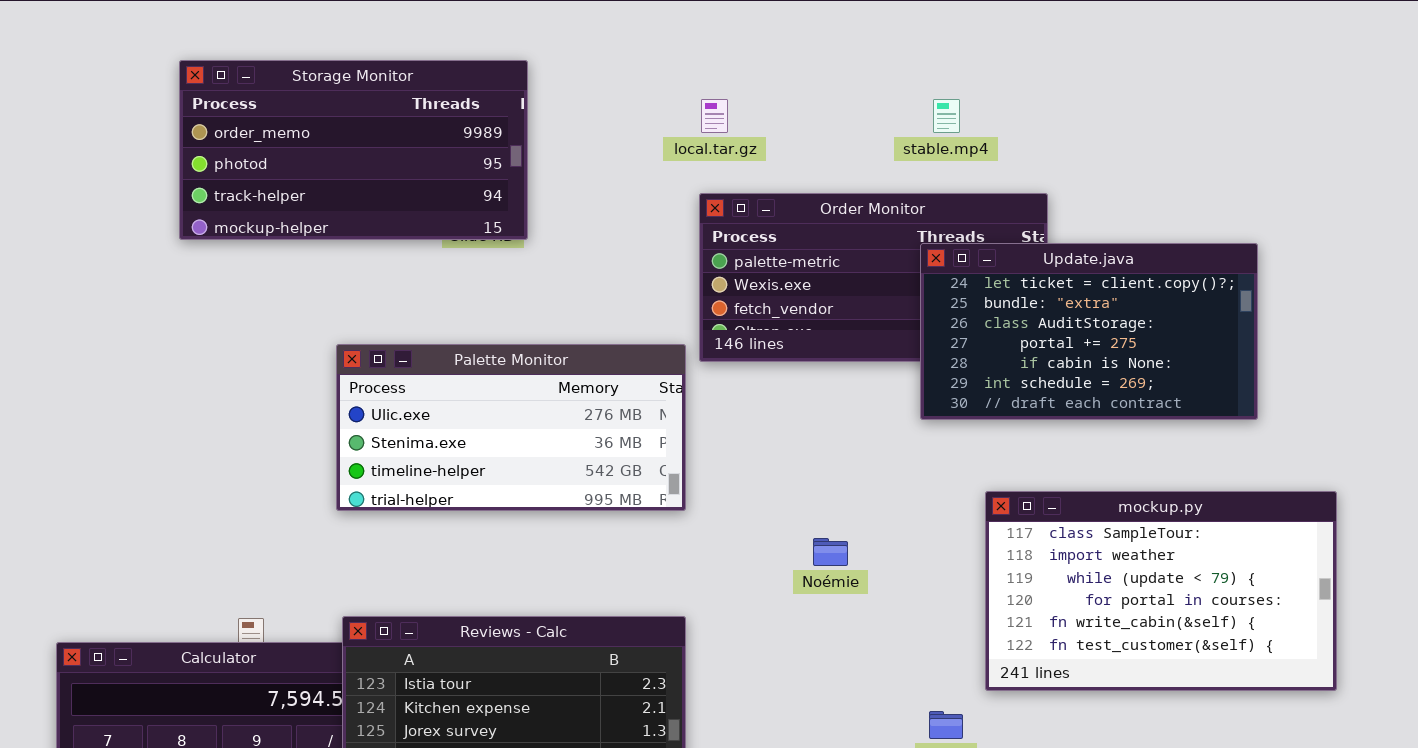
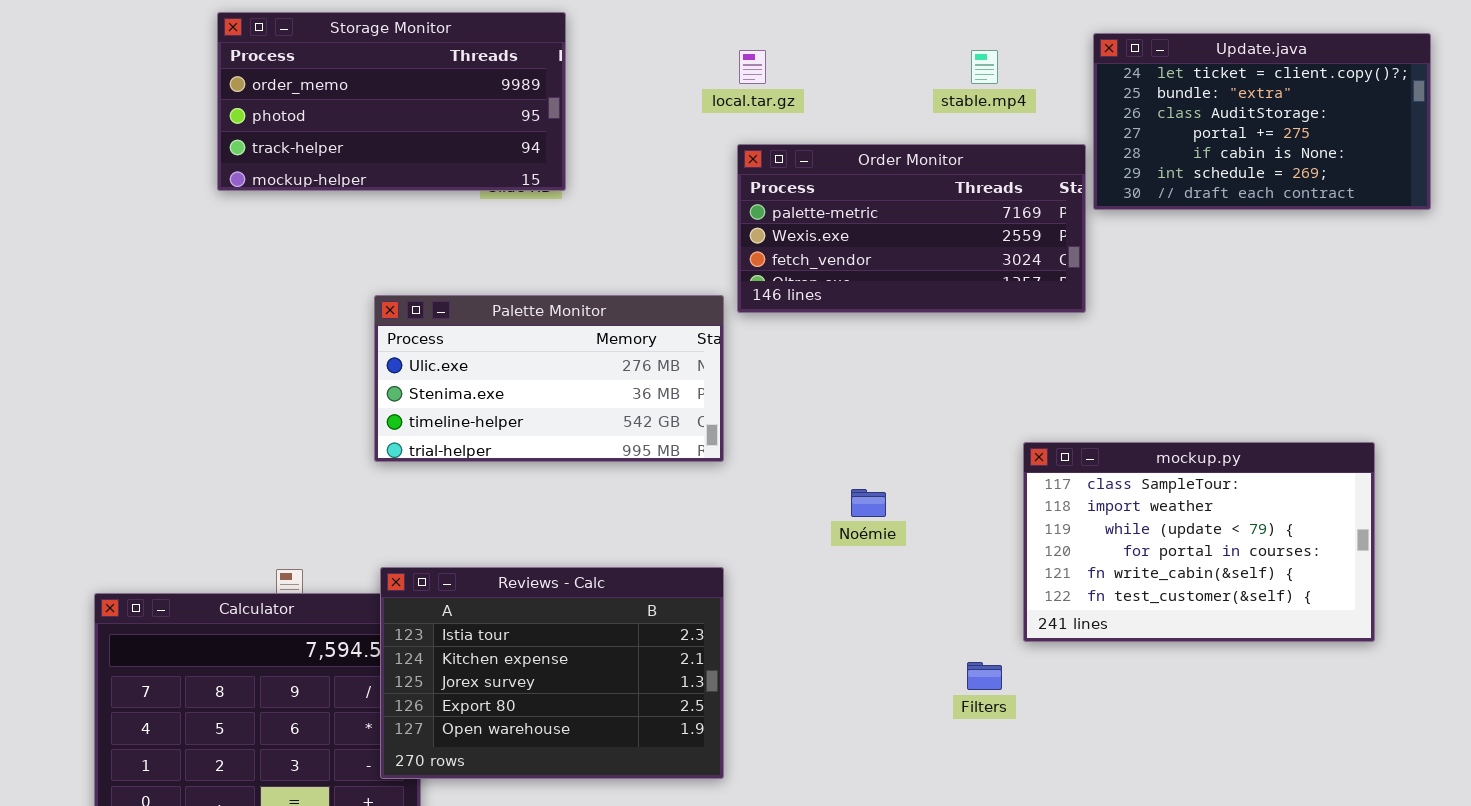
Update.java: [920,243,1258,420] -> [1093,33,1431,210], moved

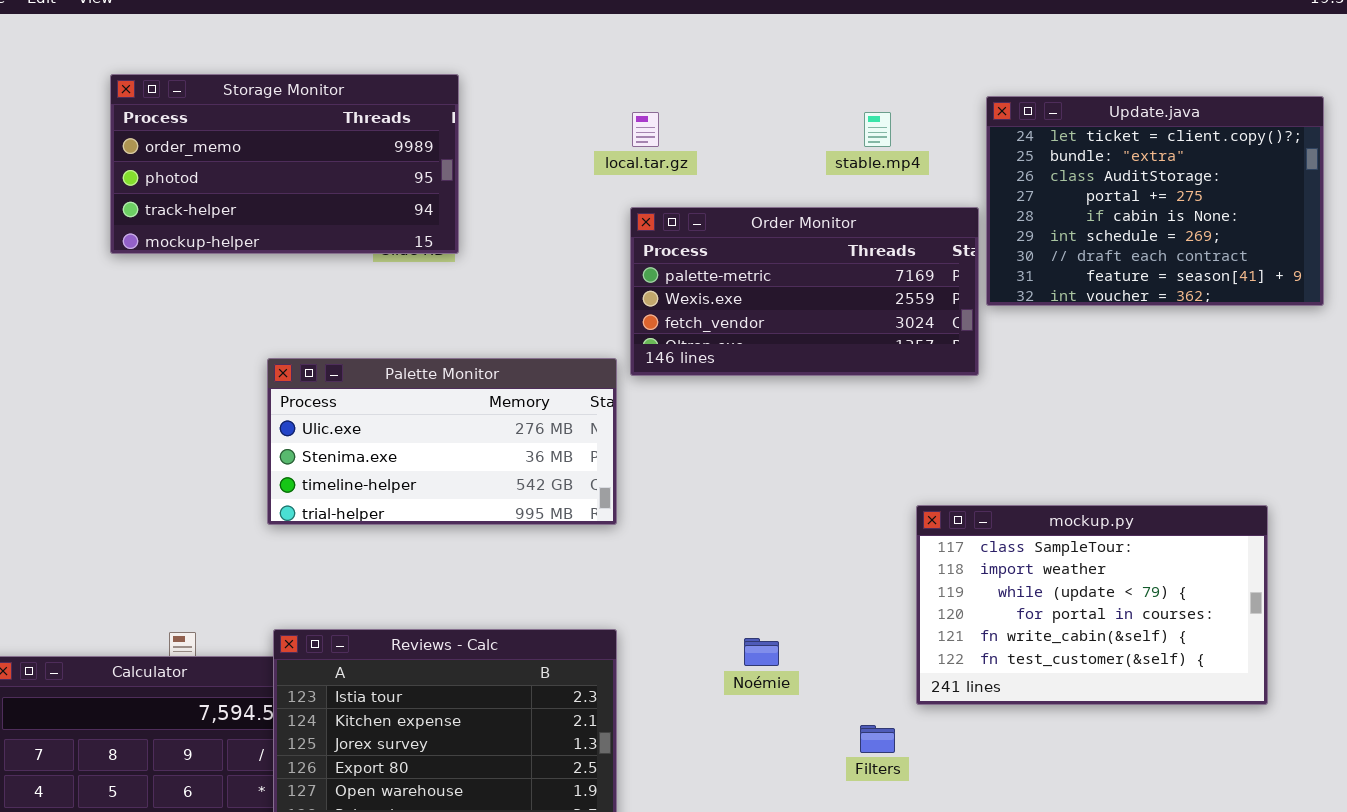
Update.java: [1093,33,1431,210] -> [986,96,1324,306], resized
Noémie: [851,489,886,517] -> [744,638,779,666], moved

